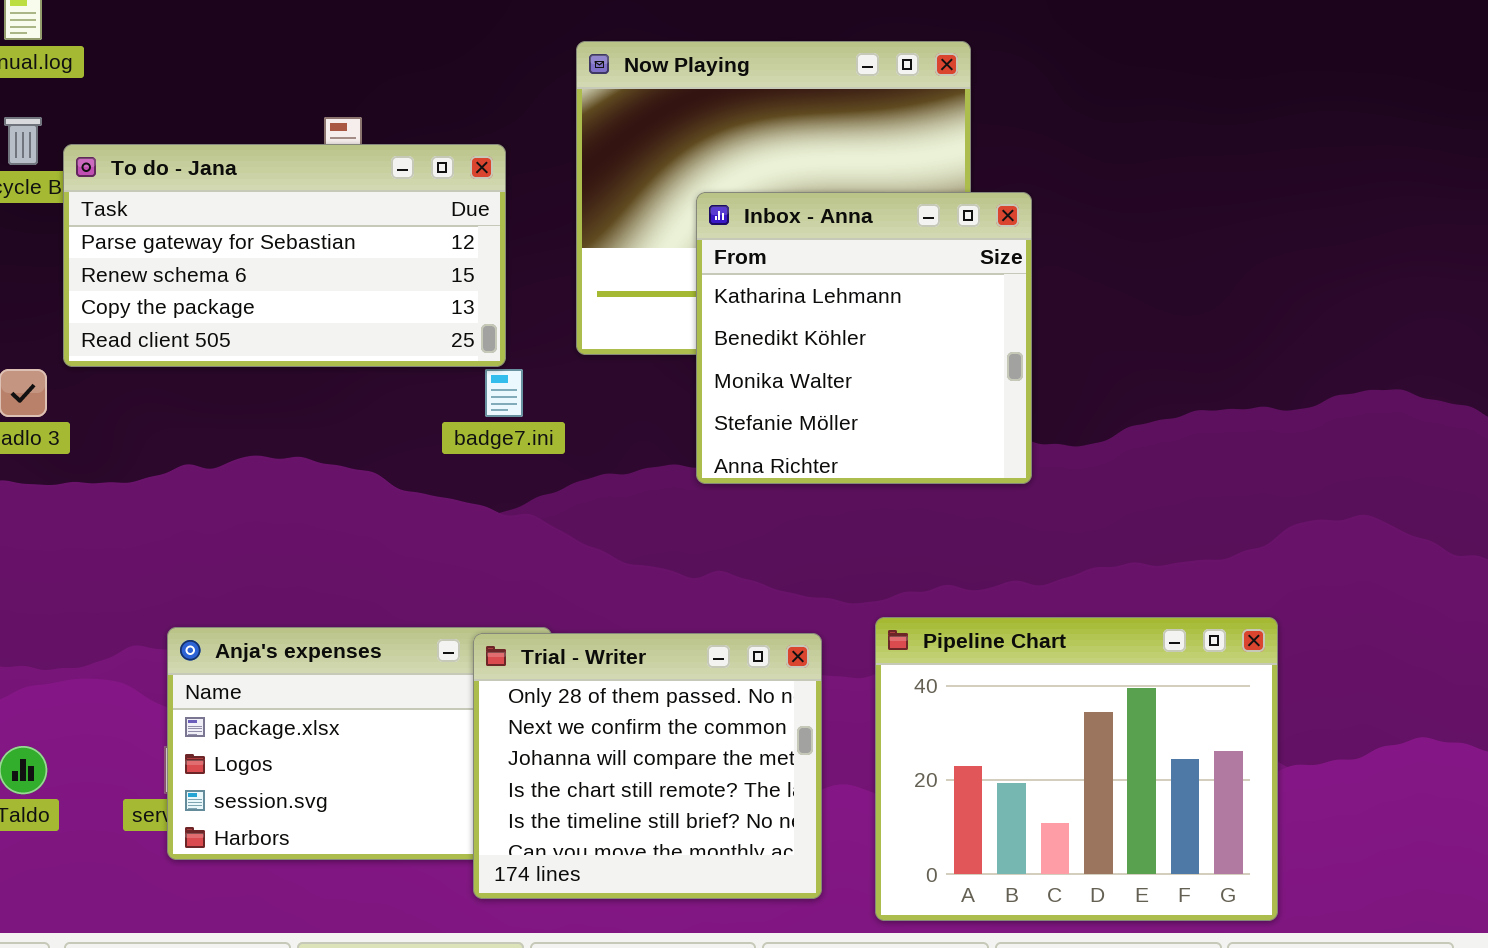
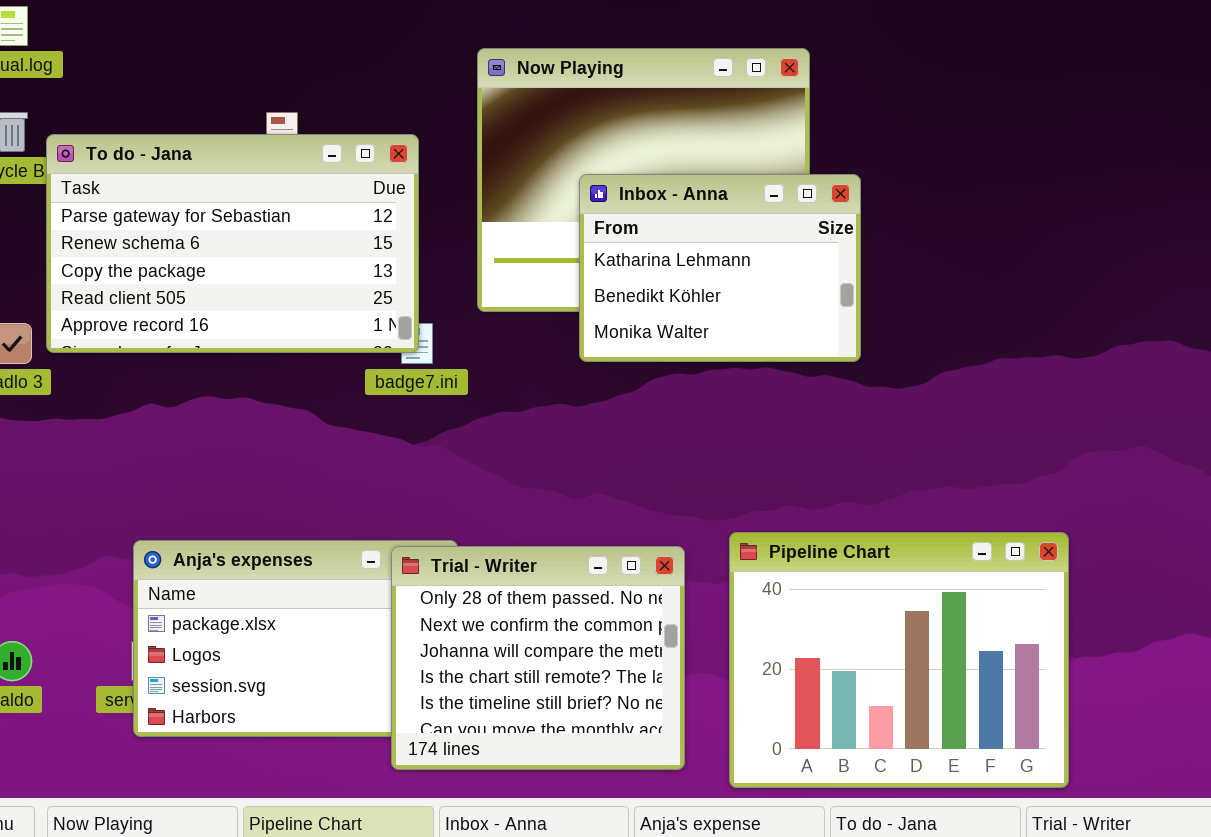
To do - Jana: [63,144,506,367] -> [46,134,419,353], resized
Inbox - Anna: [696,192,1032,484] -> [579,174,861,362], resized

